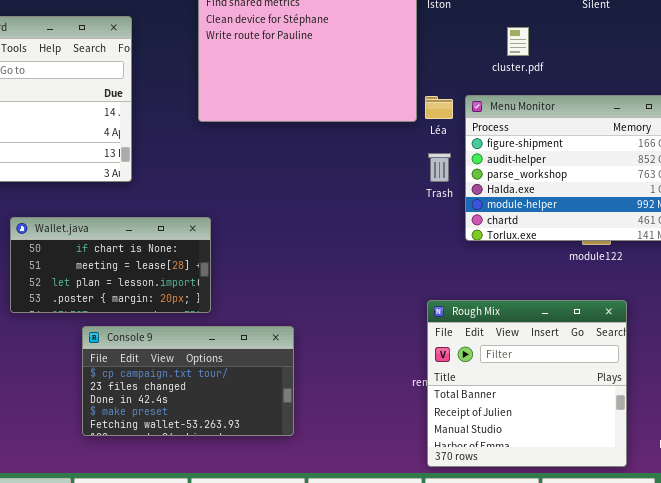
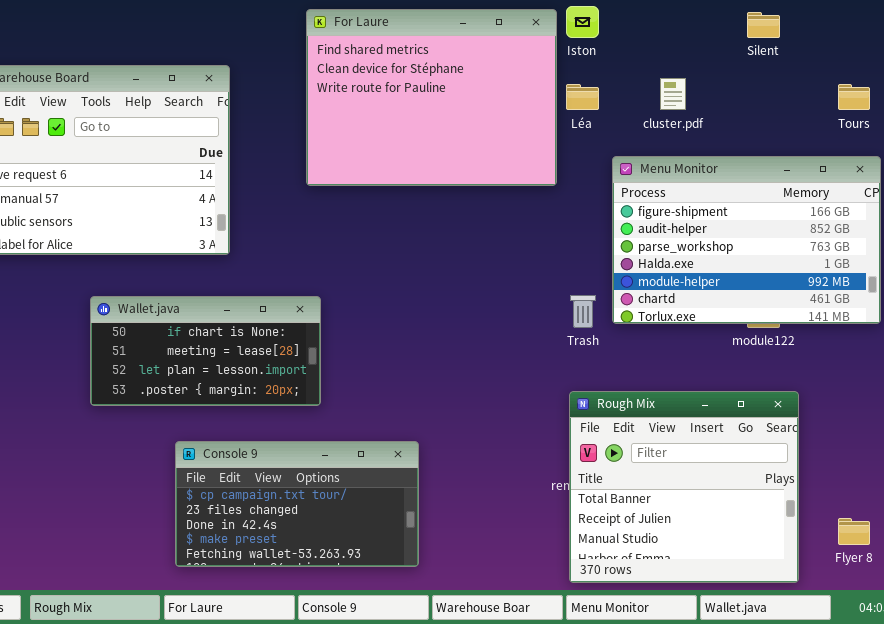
Léa: [425,96,453,119] -> [566,84,599,110], moved
Trash: [428,153,451,182] -> [570,295,596,328], moved
Console 9: [82,326,294,436] -> [175,441,419,567], moved

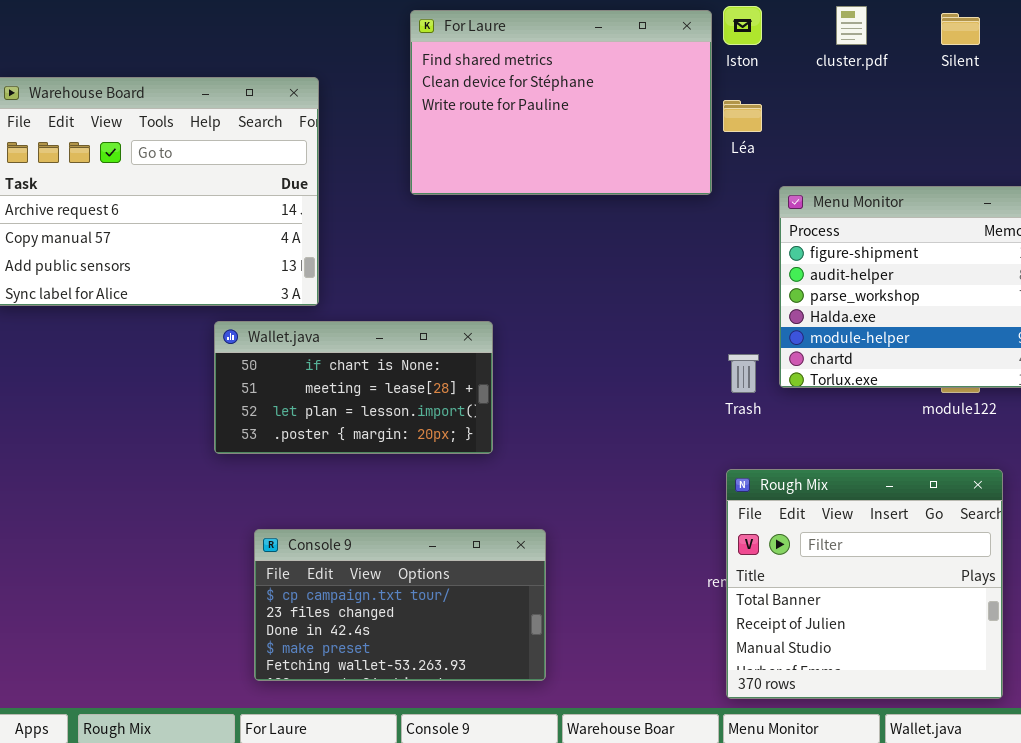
For Laure: [306,9,557,186] -> [410,10,712,195], resized
cluster.pdf: [660,78,686,110] -> [836,6,867,45], moved
Wallet.java: [90,296,321,406] -> [214,321,493,454], moved

